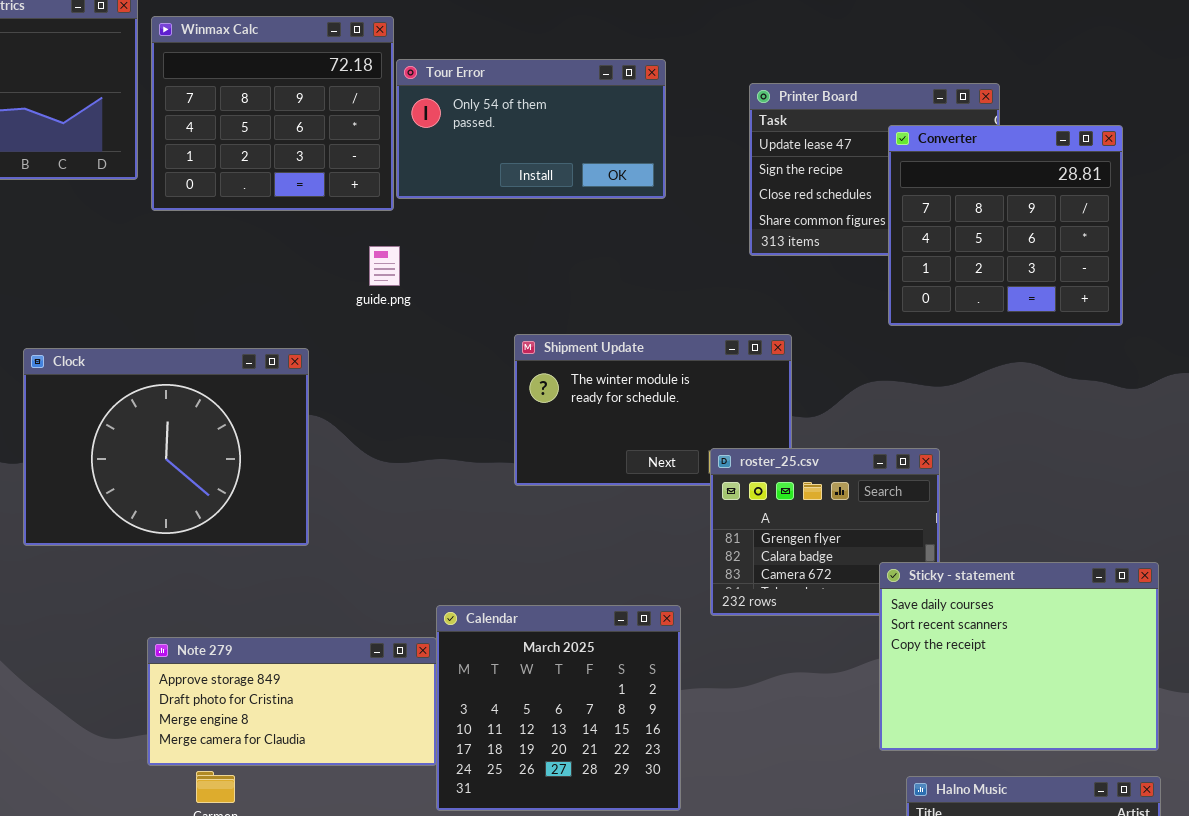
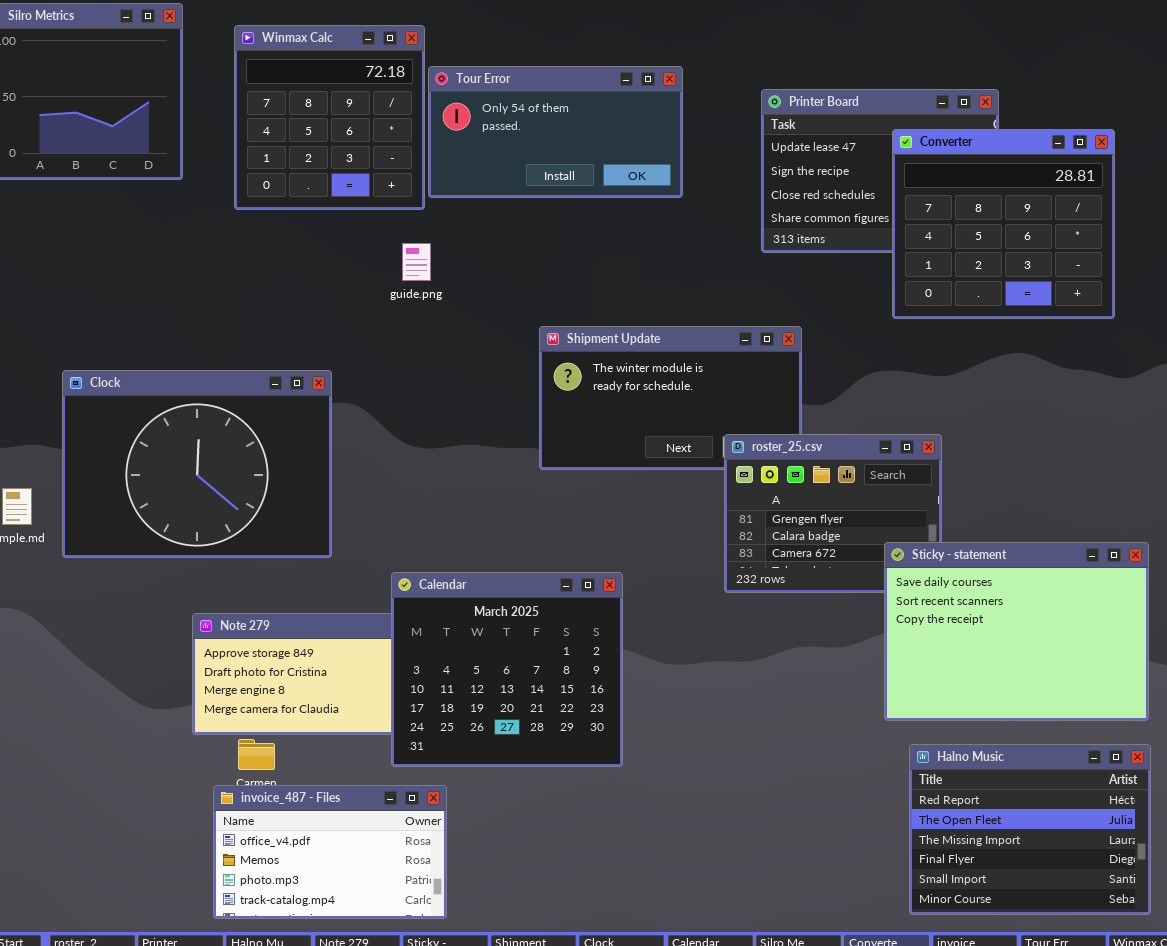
Winmax Calc: [151,16,394,211] -> [234,25,425,210], resized
Clock: [23,348,309,546] -> [62,370,332,558], moved
Calendar: [436,605,681,811] -> [391,572,623,767], moved

